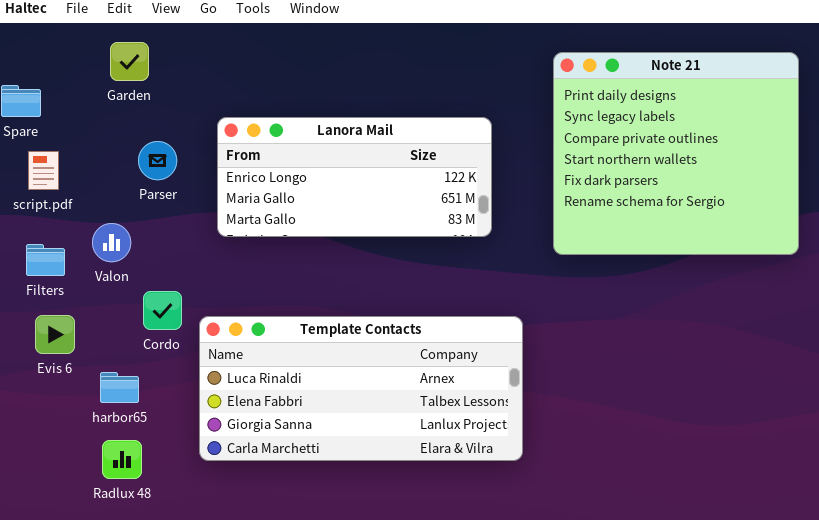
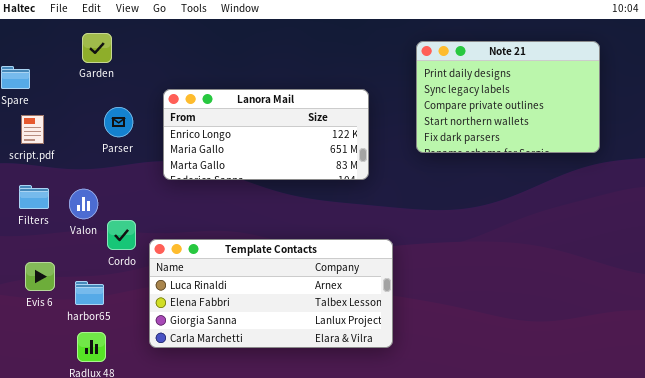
Note 21: [553,52,799,255] -> [416,41,600,153], resized
Valon: [92,223,131,262] -> [69,189,98,219], moved
Evis 6: [35,315,75,354] -> [25,262,55,291], moved

